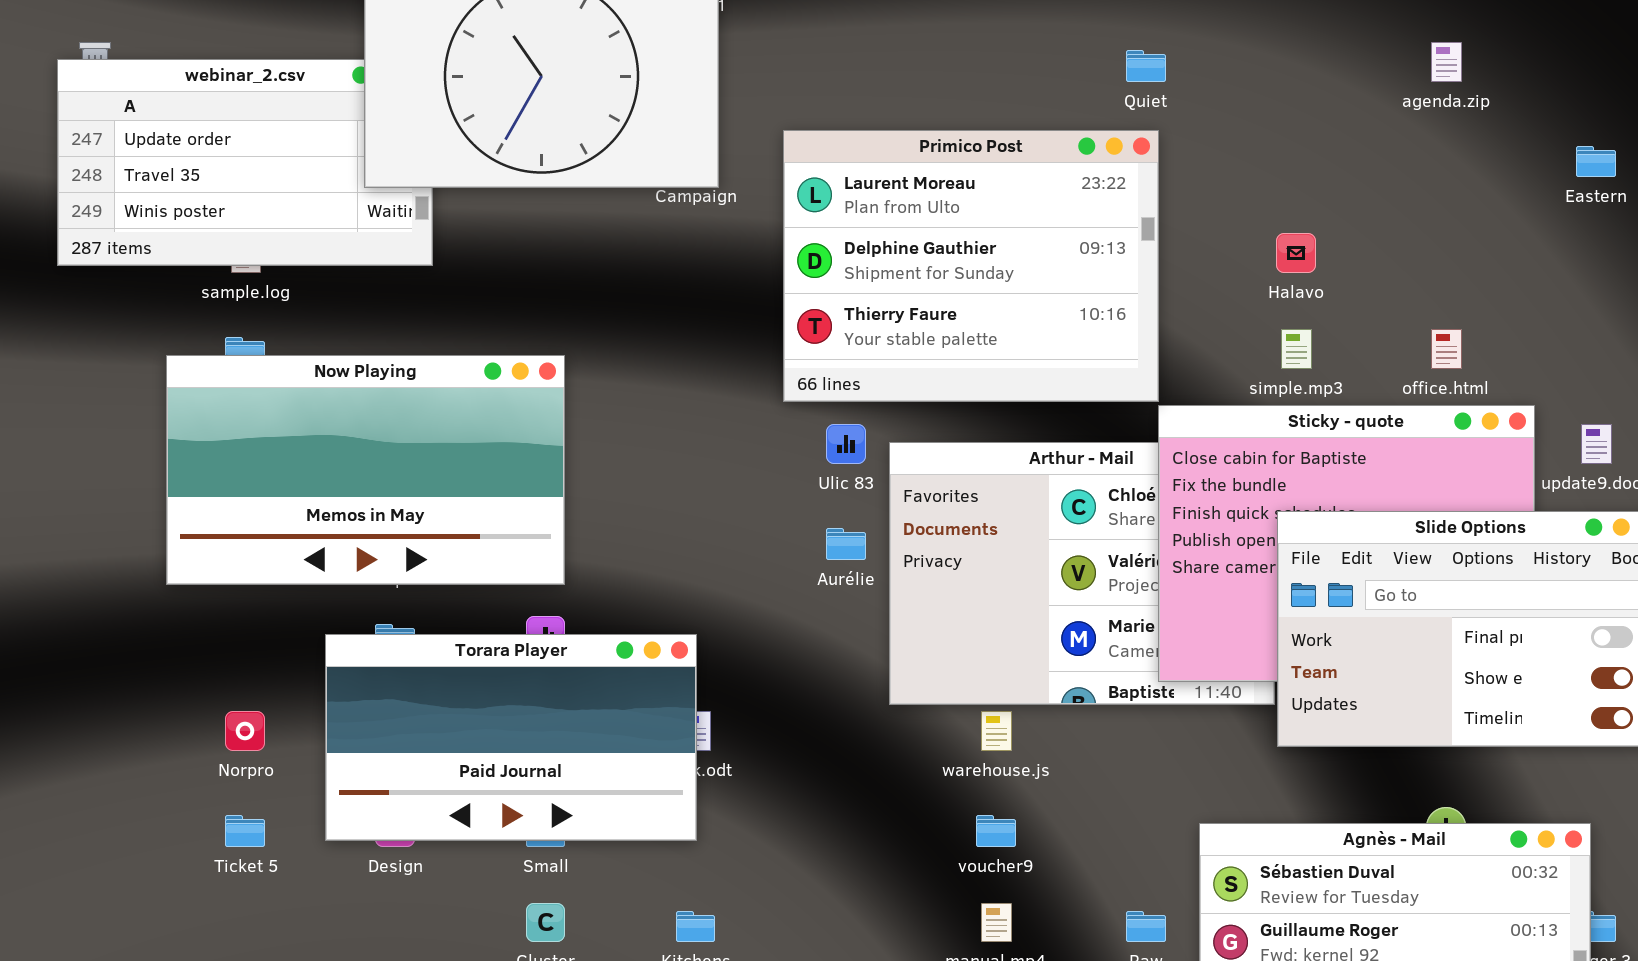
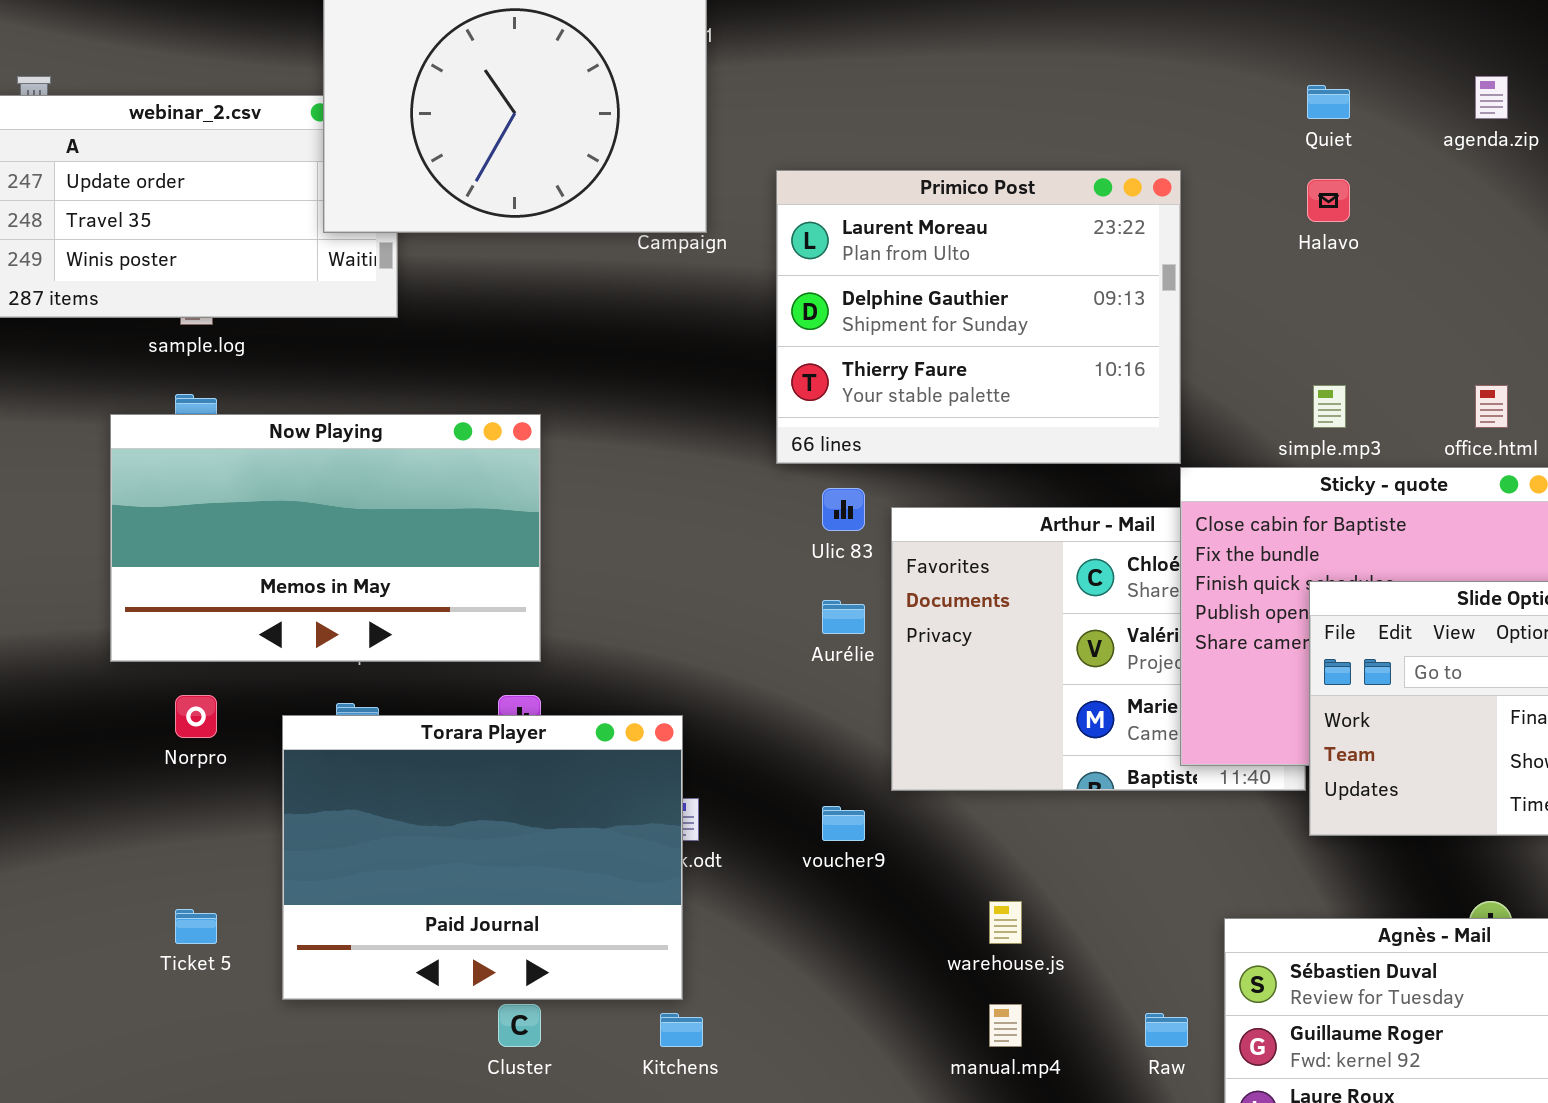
Quiet: [1126,50,1166,82] -> [1307,85,1350,119], moved
Halavo: [1276,233,1316,273] -> [1307,179,1350,222], moved
Torara Player: [325,634,697,841] -> [282,715,683,1000], resized
Norpro: [225,711,265,751] -> [175,695,217,738], moved
warehouse.js: [981,711,1012,751] -> [989,901,1022,944], moved
voucher9: [976,815,1016,847] -> [822,806,865,841], moved

